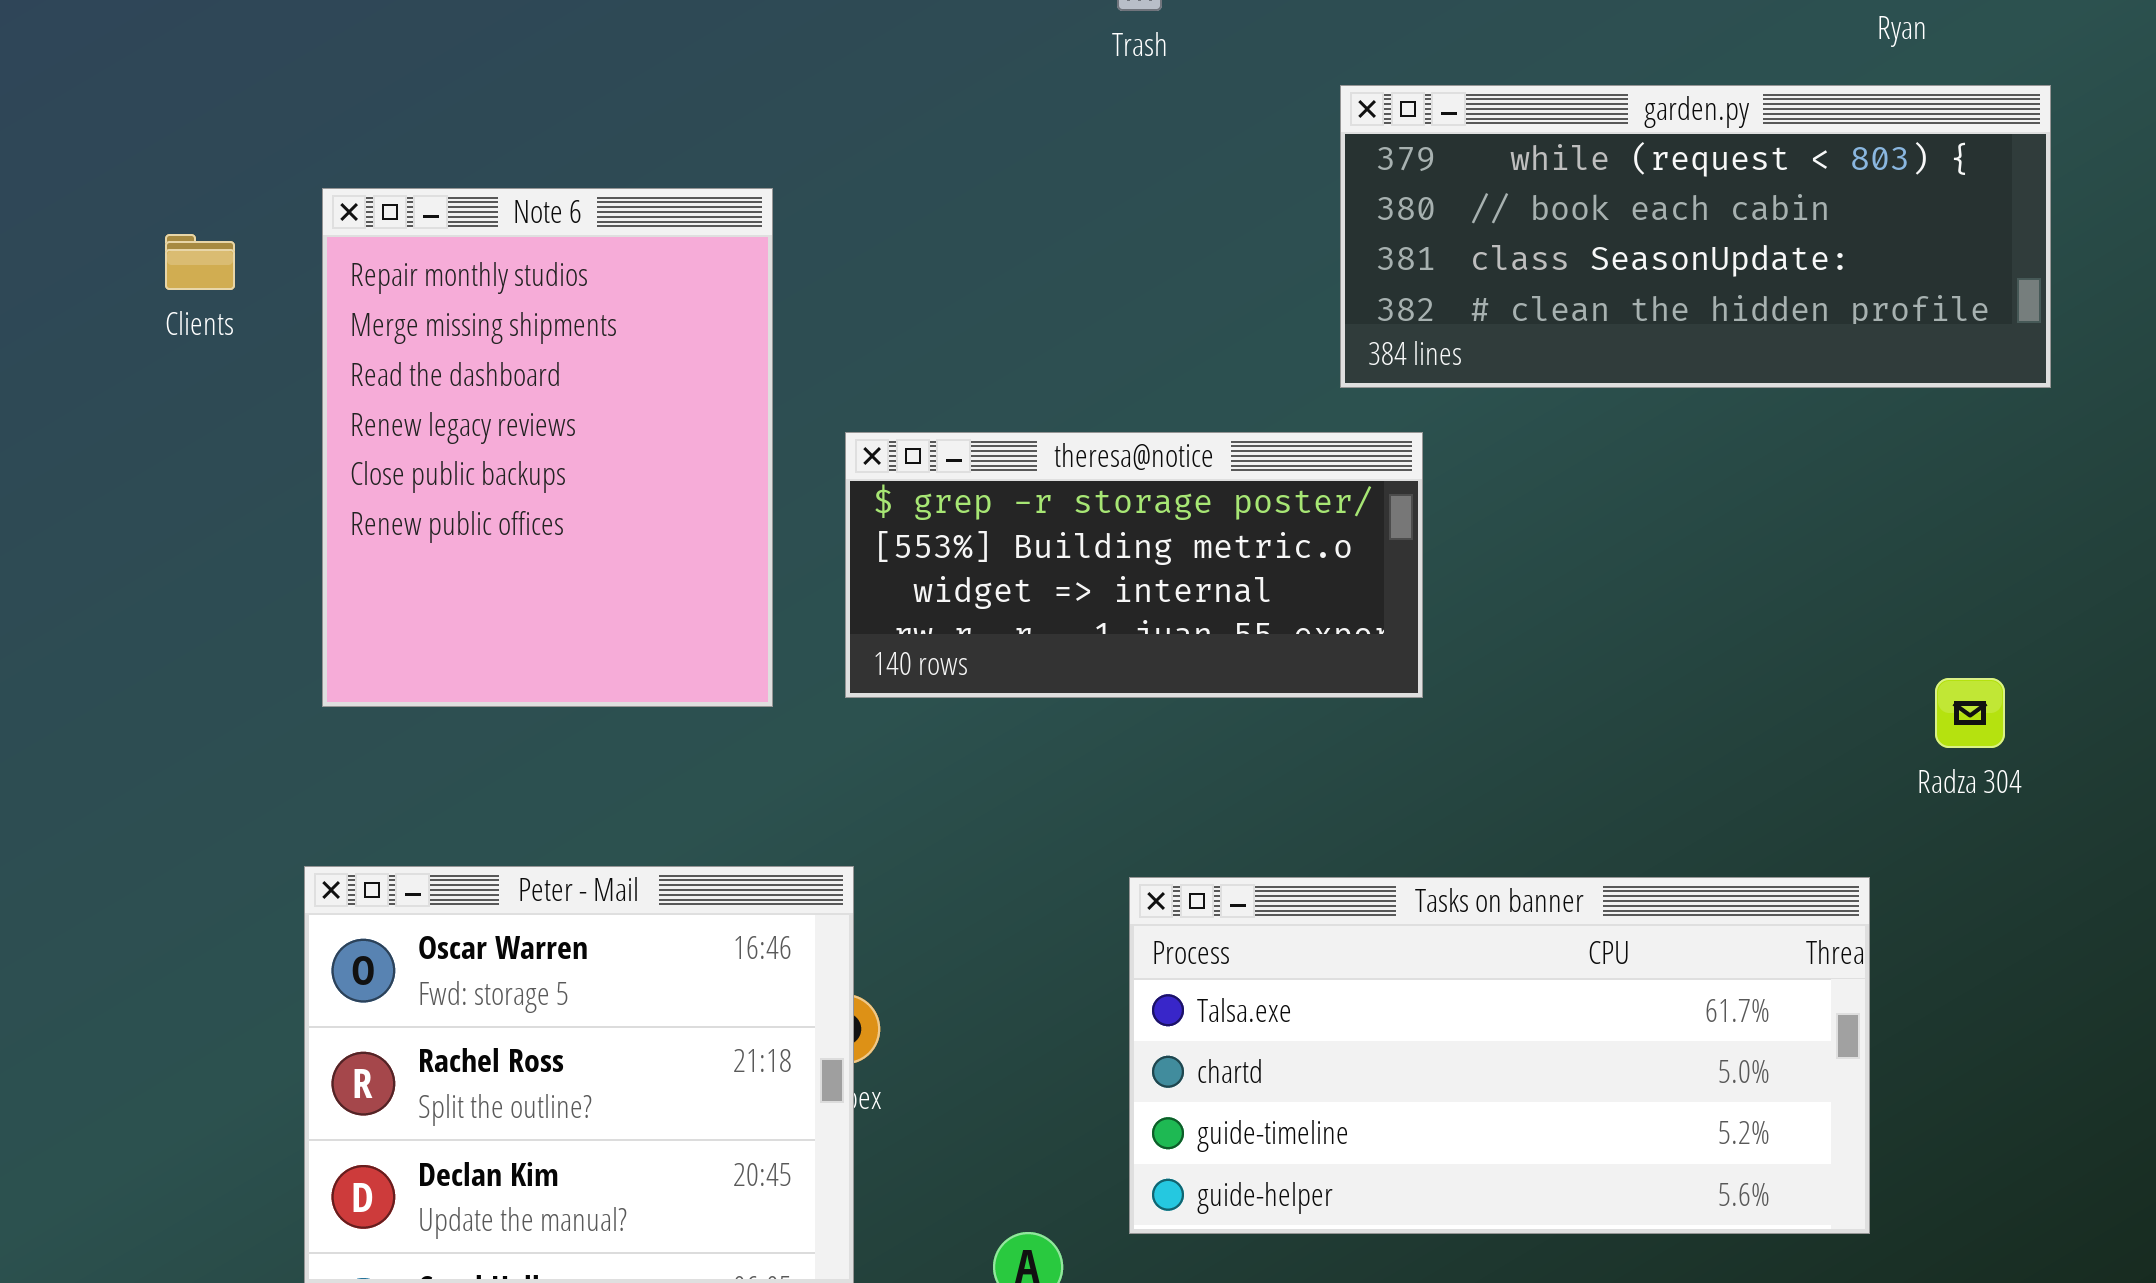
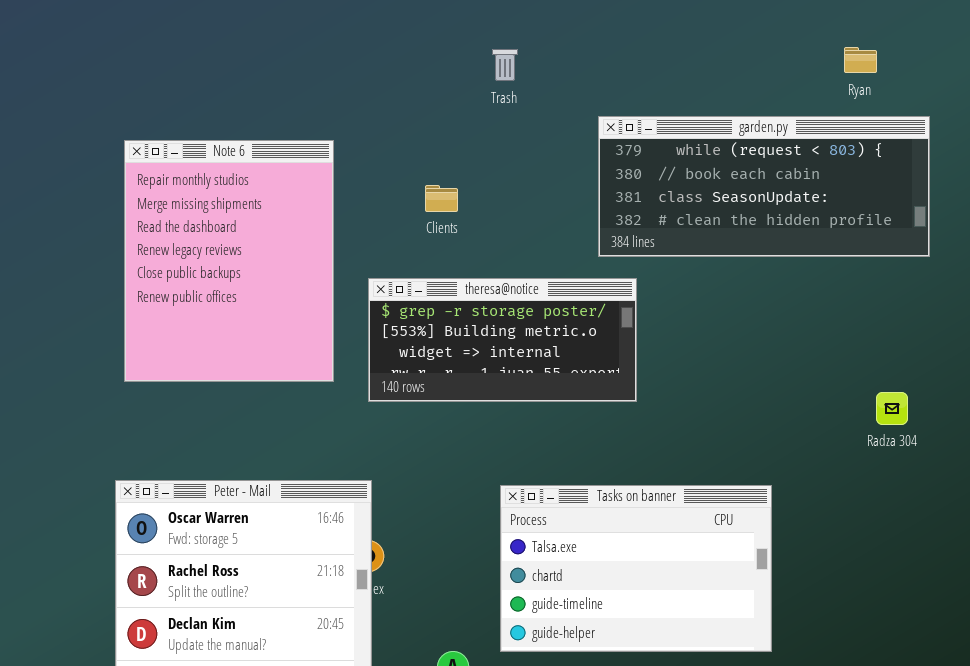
Note 6: [322,188,773,707] -> [124,140,334,382], moved
Clients: [165,234,235,290] -> [425,185,458,212], moved
Tasks on banner: [1129,877,1870,1234] -> [500,485,772,652], resized

